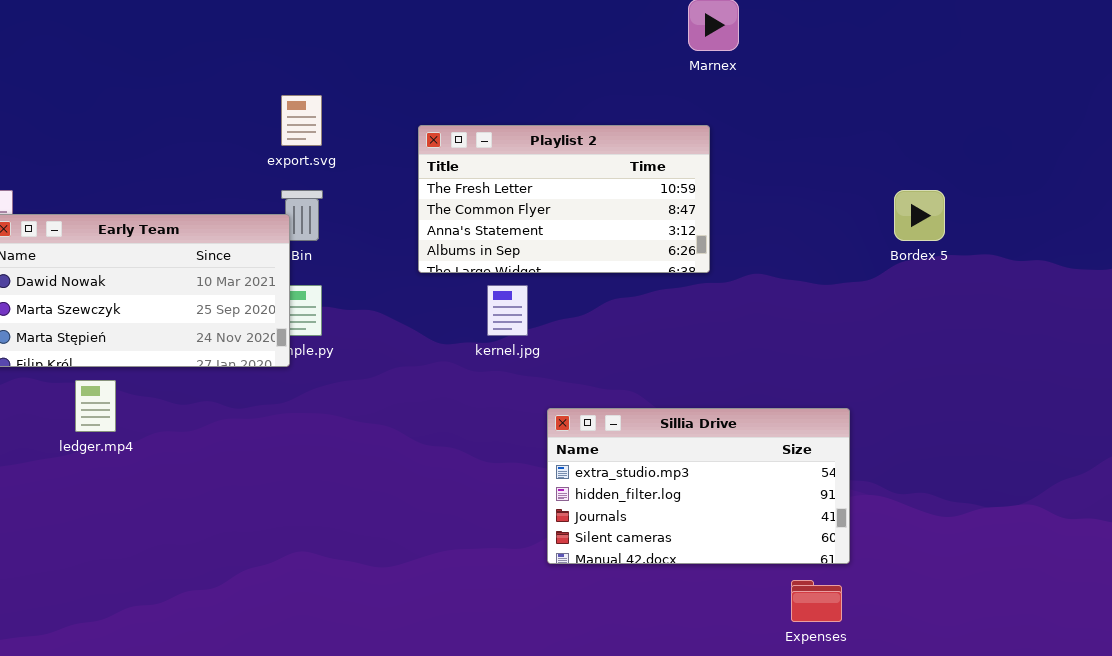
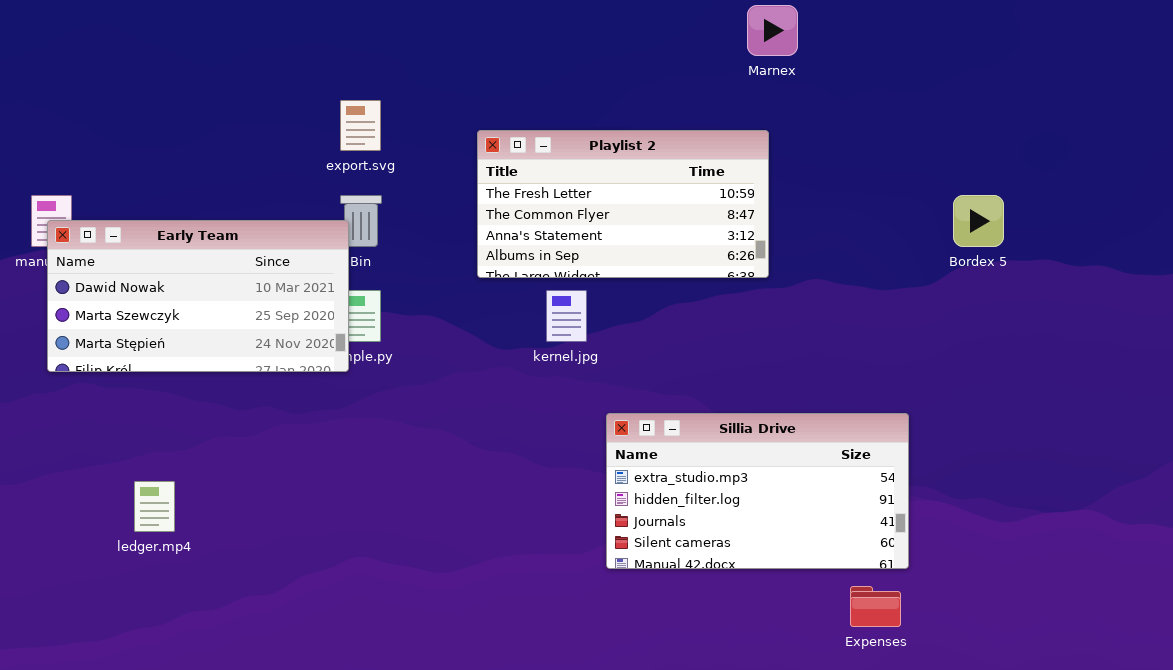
ledger.mp4: [75,380,116,432] -> [134,481,175,532], moved

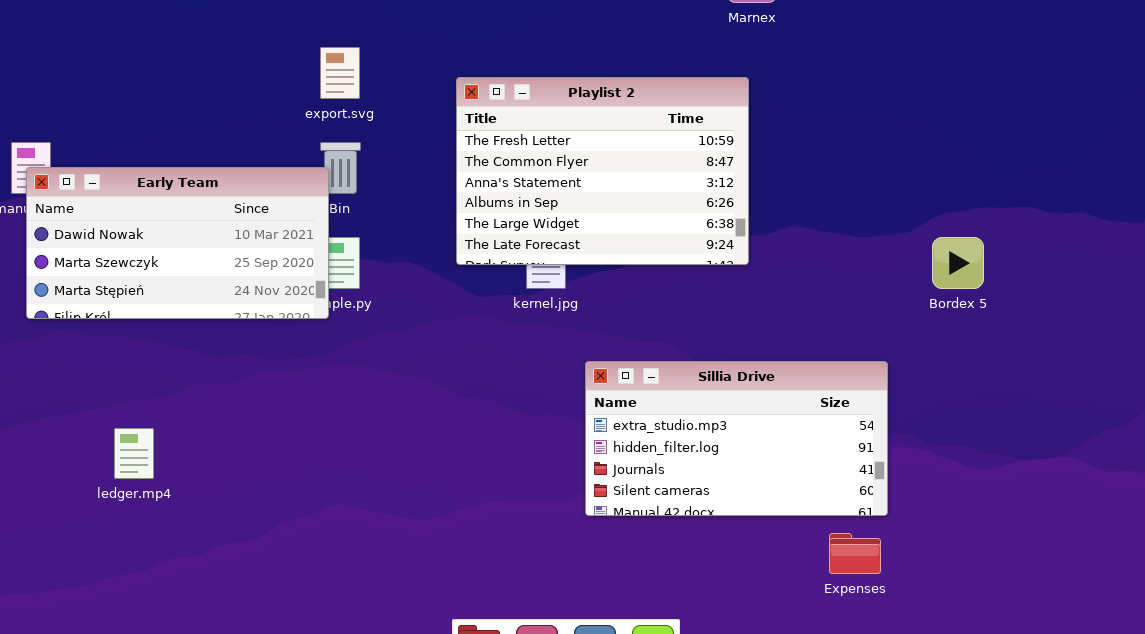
Playlist 2: [477,130,769,278] -> [456,77,749,265], resized
Bordex 5: [953,195,1004,247] -> [932,237,984,289], moved

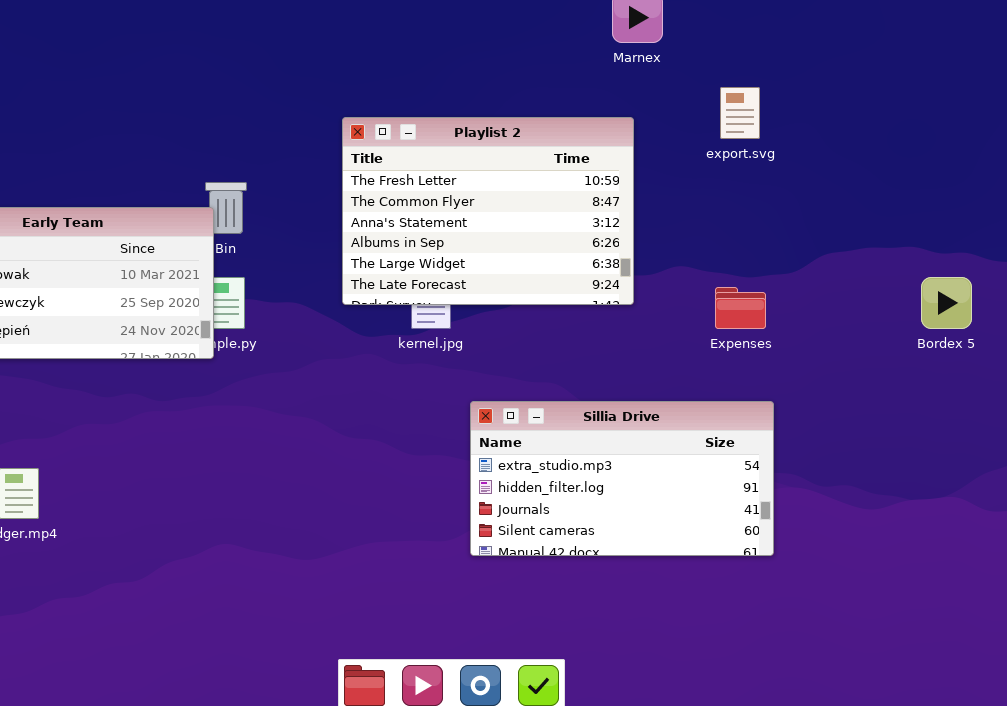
export.svg: [320,47,360,99] -> [720,87,760,139], moved
Bordex 5: [932,237,984,289] -> [921,277,972,329], moved
Expenses: [829,533,881,574] -> [715,287,766,329], moved

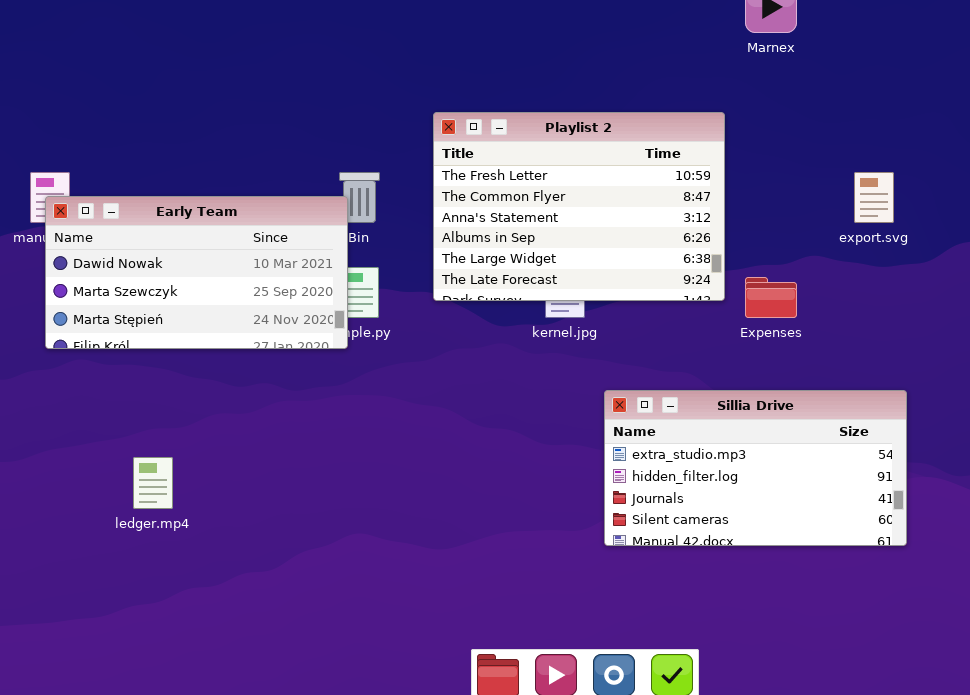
export.svg: [720,87,760,139] -> [854,172,894,223], moved
Playlist 2: [342,117,634,305] -> [433,112,725,301], moved
Expenses: [715,287,766,329] -> [745,277,797,318], moved

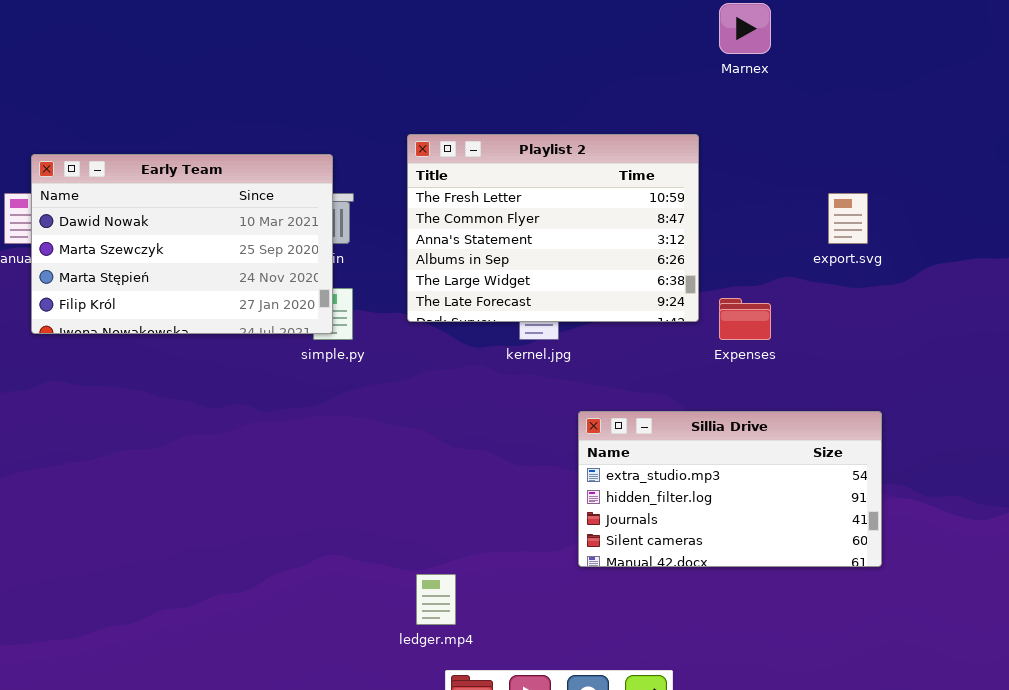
Early Team: [45,196,348,349] -> [31,154,333,334], moved, resized
ledger.mp4: [133,457,173,509] -> [416,574,456,625], moved

